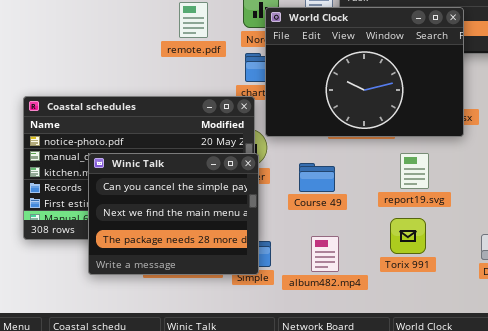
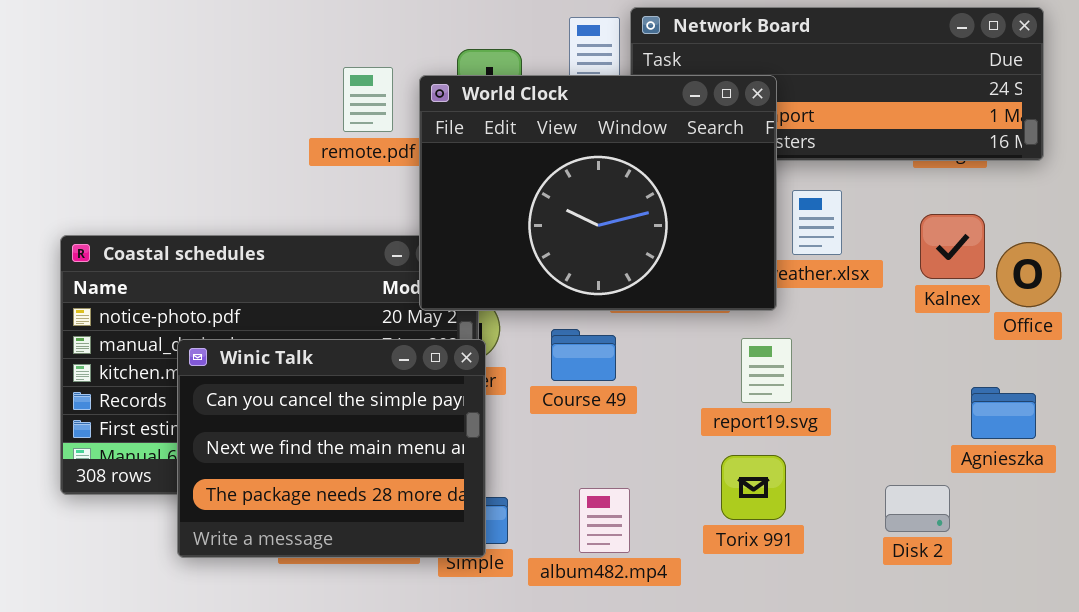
World Clock: [265,7,464,137] -> [419,75,777,311], moved
Course 49: [299,163,335,192] -> [551,329,616,381], moved

